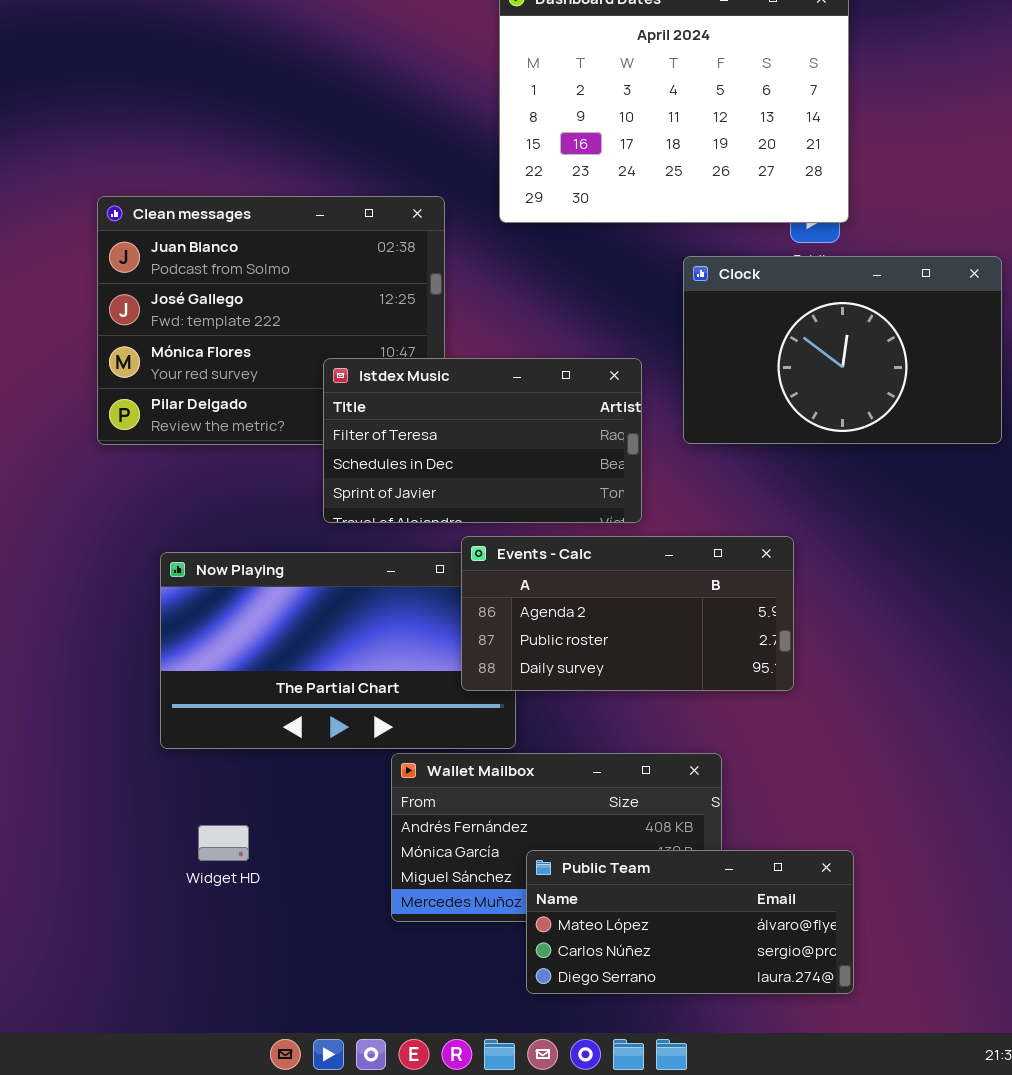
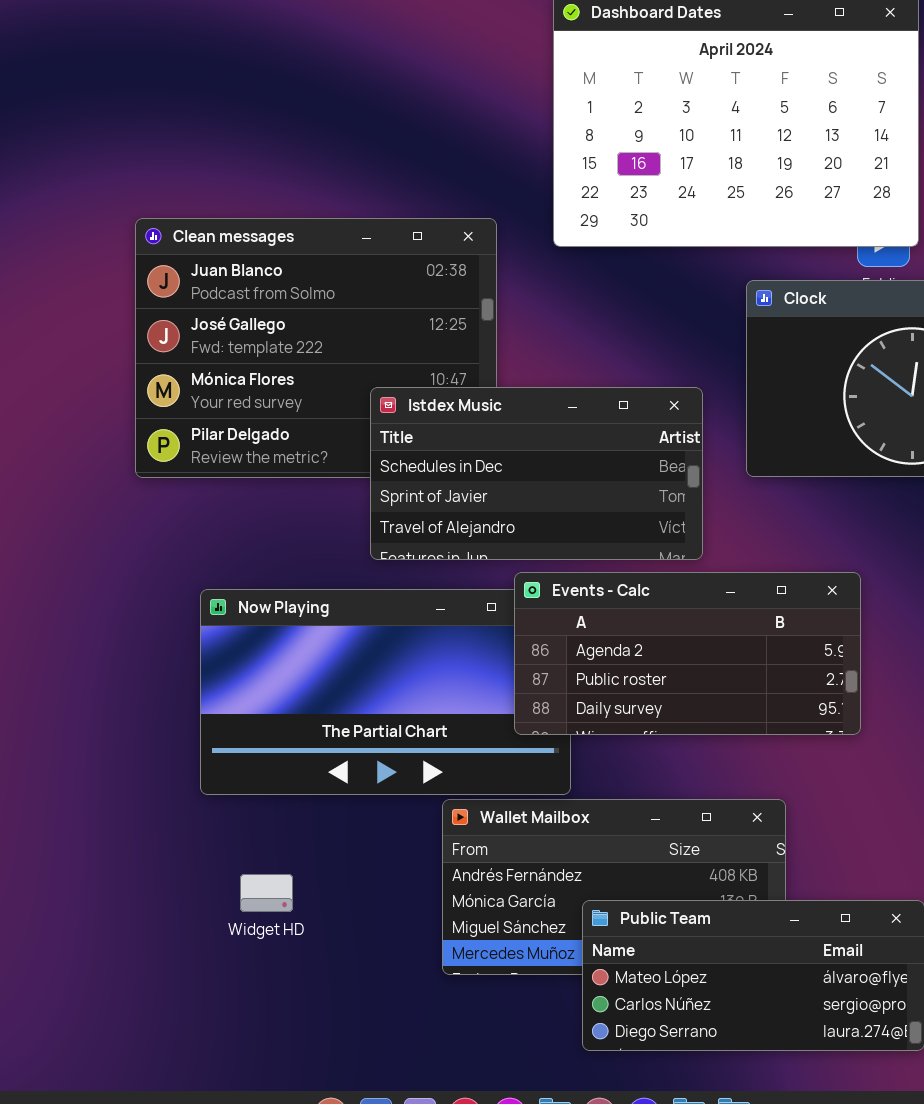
Istdex Music: [323,358,642,523] -> [370,387,703,560], scrolled down 1 row

